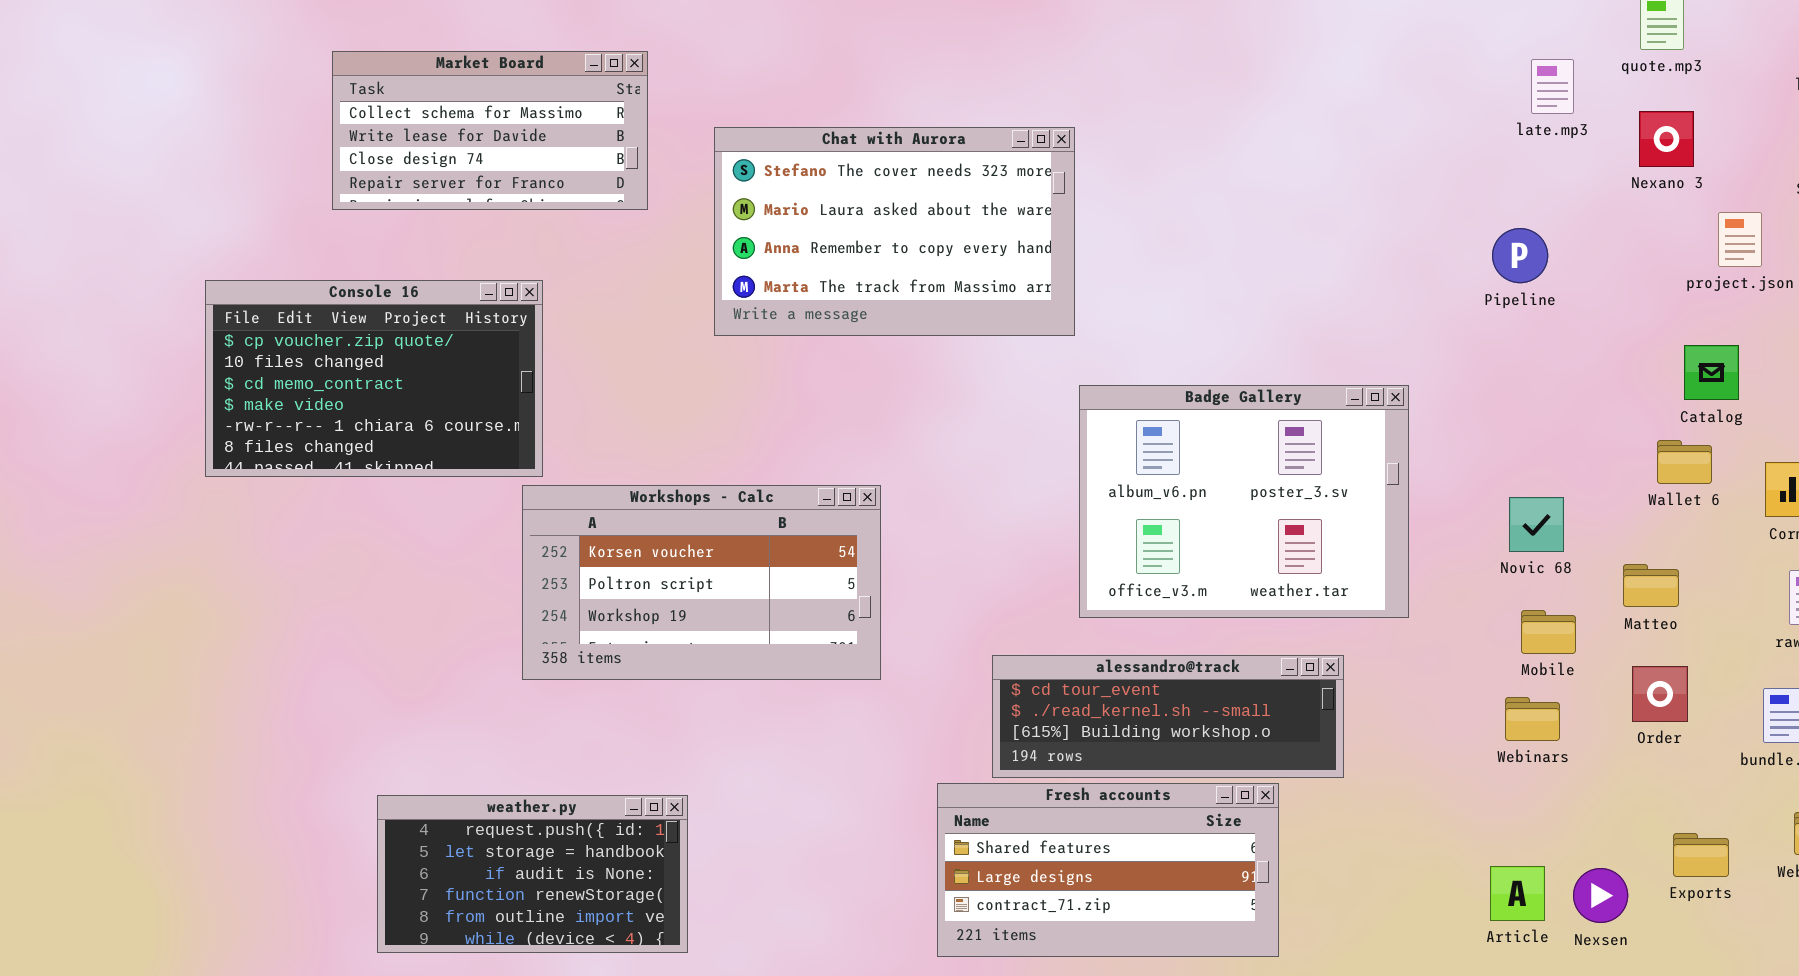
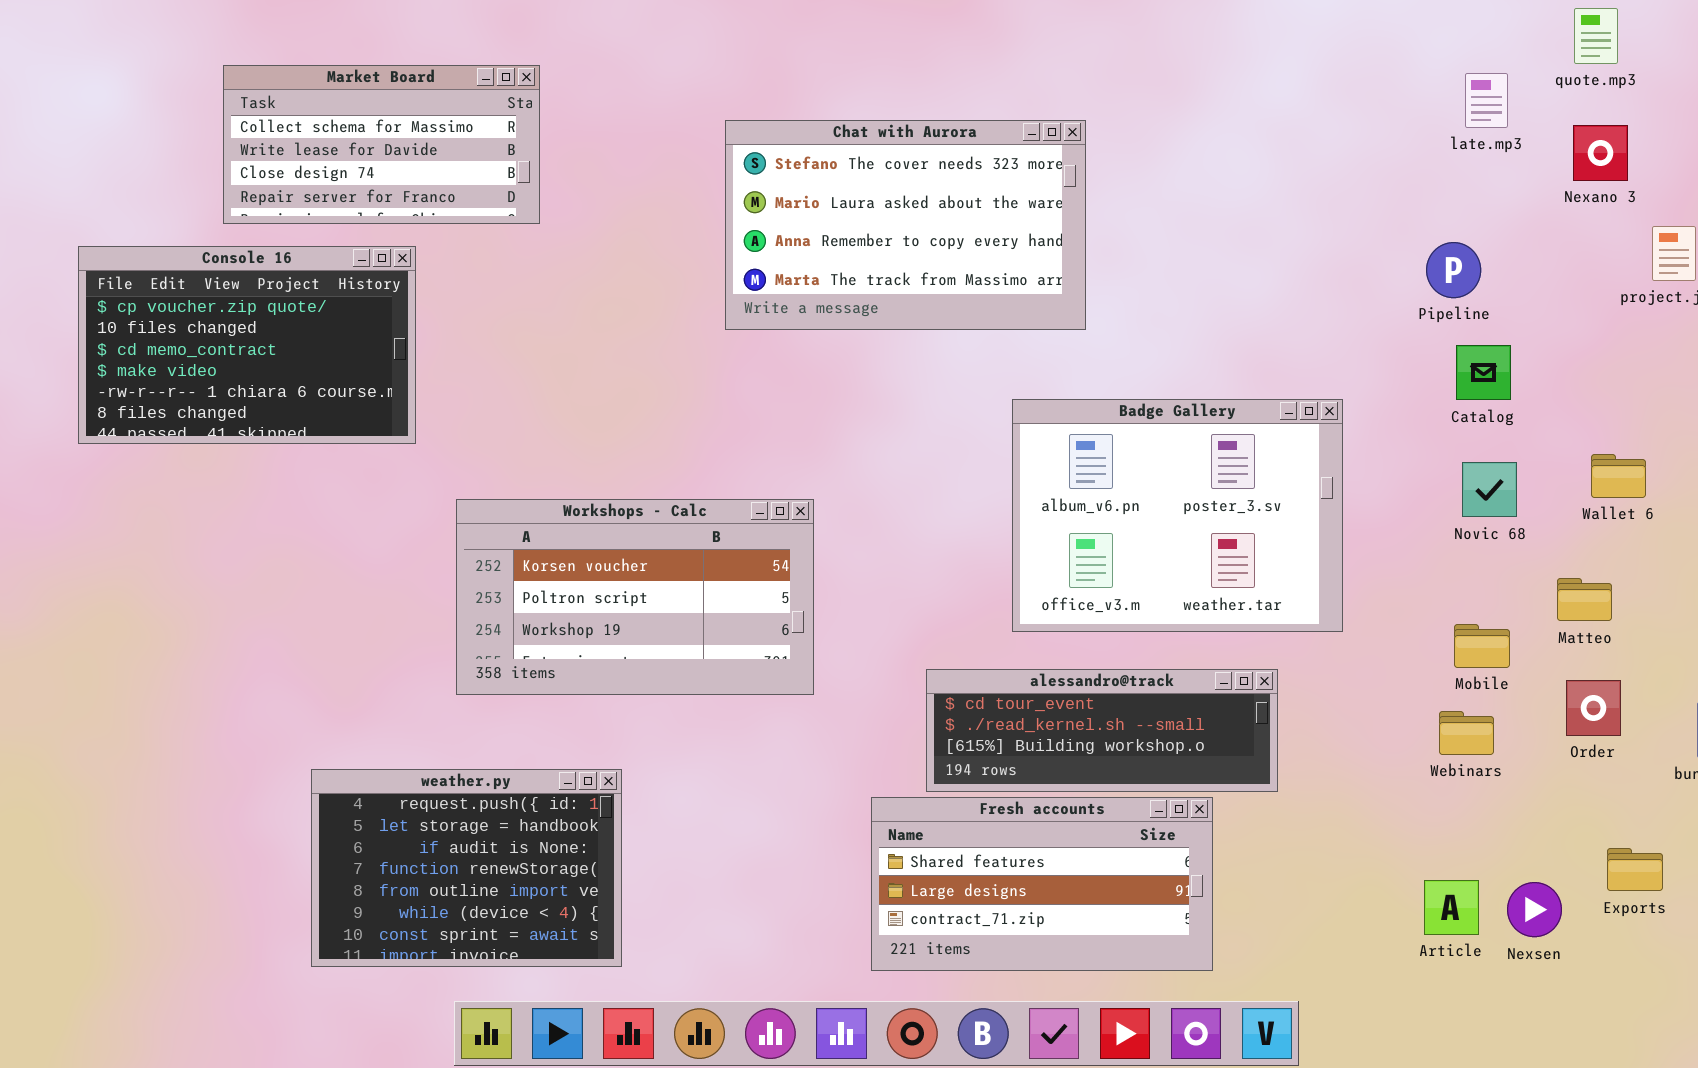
Market Board: [332,51,648,210] -> [223,65,540,224], moved
Chat with Aurora: [714,127,1075,336] -> [725,120,1086,330], moved
Console 16: [205,280,543,477] -> [78,246,416,444], moved
Catalog: [1684,345,1739,400] -> [1456,345,1511,400], moved
Novic 68: [1509,497,1564,552] -> [1462,462,1517,517], moved
weather.py: [377,795,688,953] -> [311,769,622,967], resized

